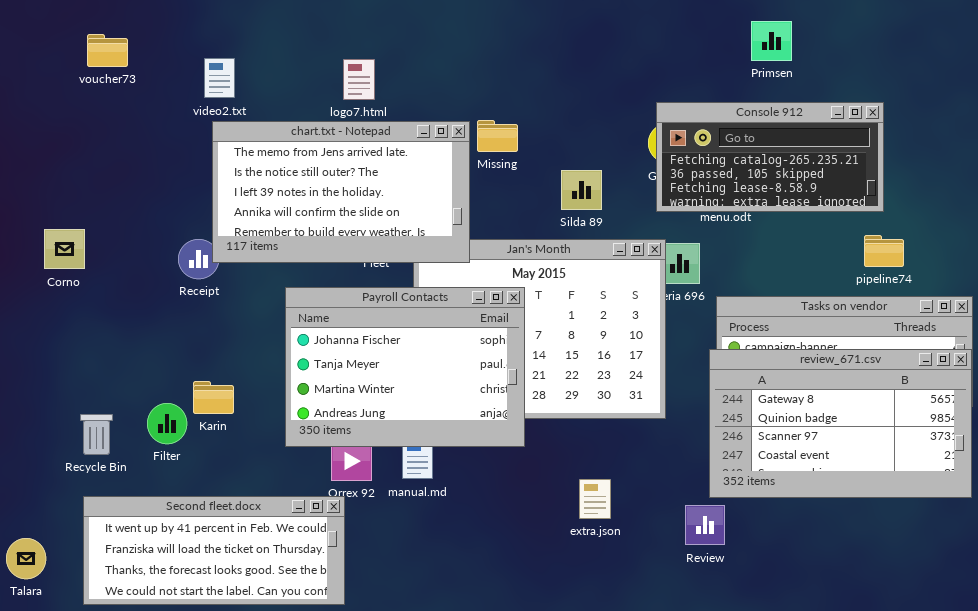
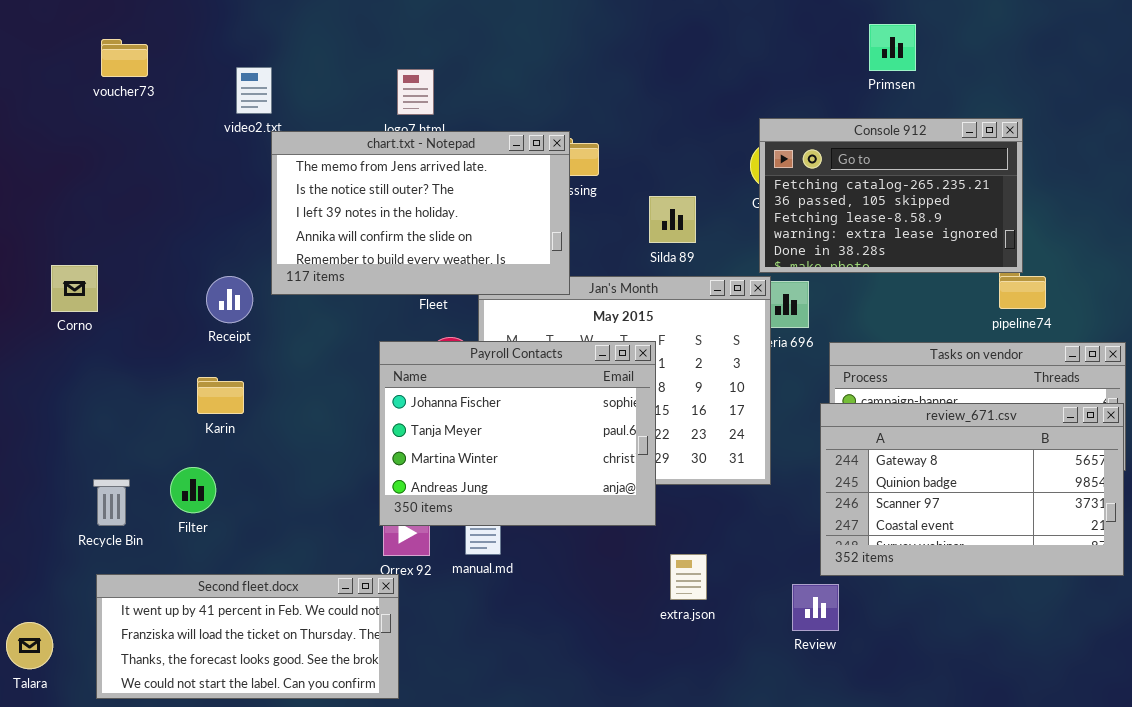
Console 912: [656,102,884,212] -> [759,118,1023,273], resized
chart.txt - Notepad: [212,121,470,263] -> [271,131,570,295], moved
Payroll Contacts: [285,287,525,447] -> [379,341,656,526], moved
Karin: [193,381,234,414] -> [197,377,244,414], moved

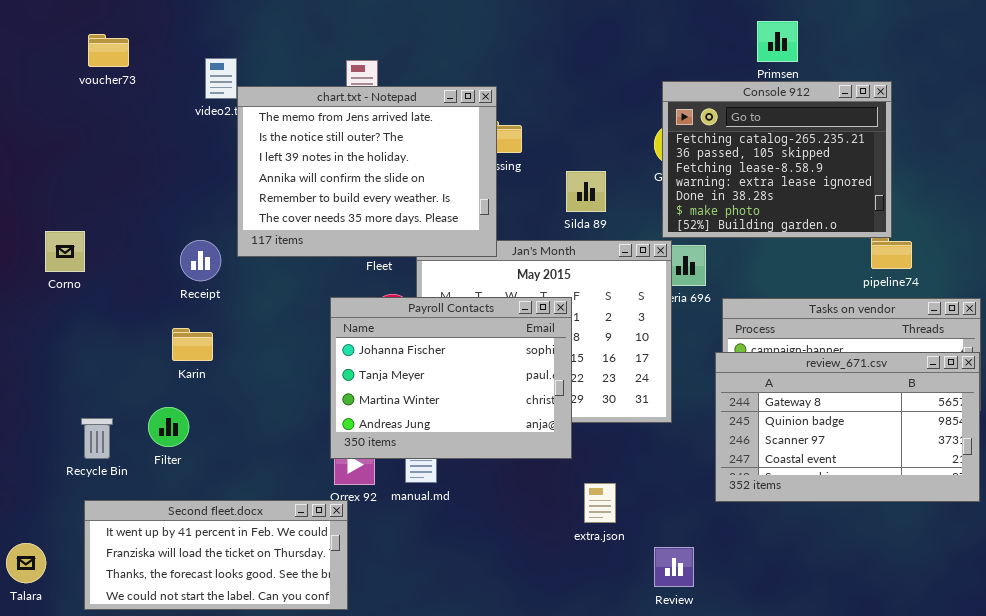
Console 912: [759,118,1023,273] -> [662,81,892,238], resized
chart.txt - Notepad: [271,131,570,295] -> [237,86,497,257], resized
Review: [792,584,839,631] -> [654,547,694,587], moved

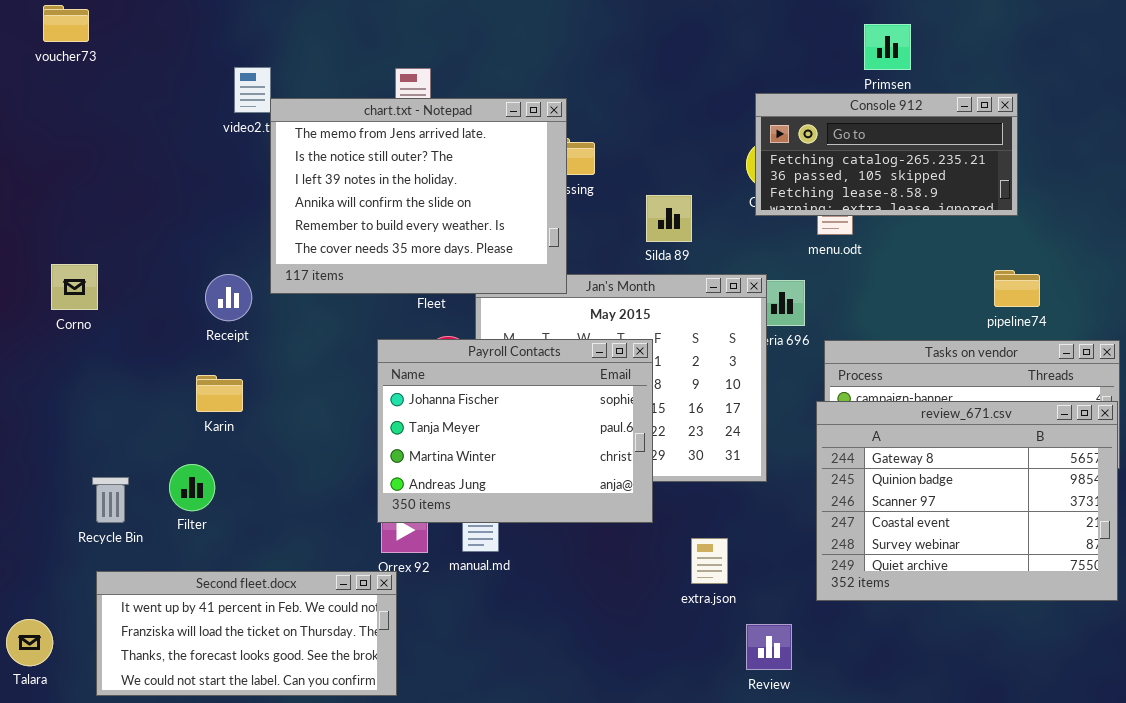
voucher73: [88,34,129,67] -> [43,5,89,42], moved
Console 912: [662,81,892,238] -> [755,93,1018,216], resized
review_671.csv: [715,352,980,502] -> [816,401,1118,601], resized
extra.json: [584,483,616,523] -> [691,538,728,584], moved

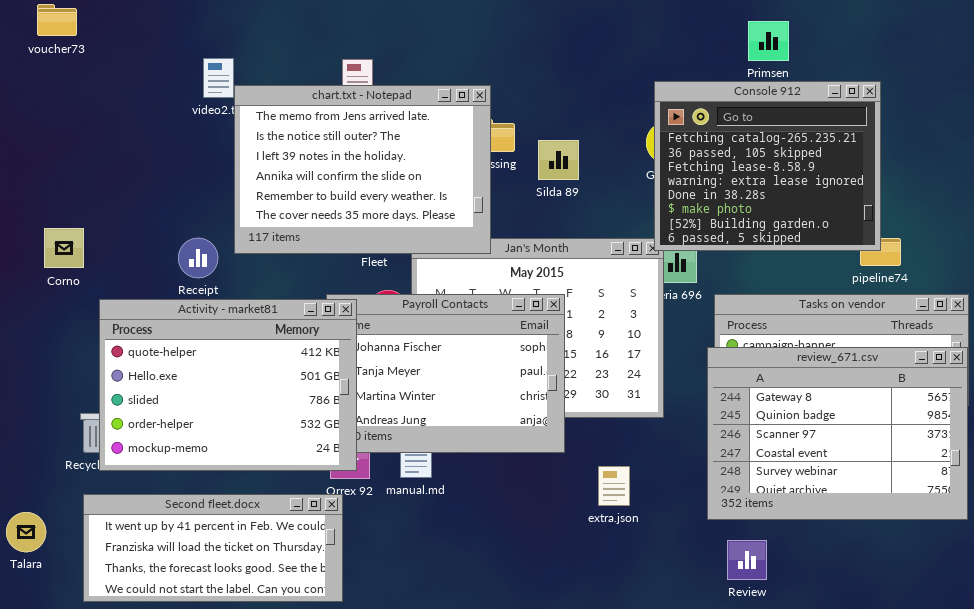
Console 912: [755,93,1018,216] -> [654,81,881,251], resized
Silda 89: [646,195,692,242] -> [538,140,579,180], moved
Activity - market81: none -> [99,299,357,471], opened
Talara: [6,619,53,666] -> [6,512,46,552], moved
Review: [746,624,792,670] -> [727,540,767,580], moved

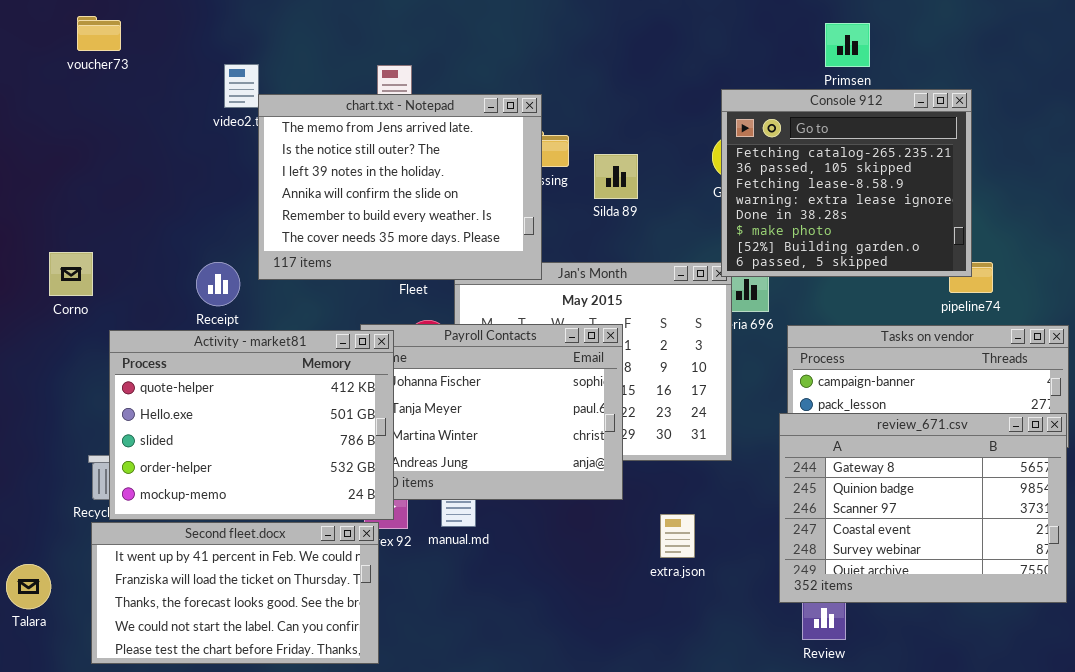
voucher73: [37,4,77,36] -> [77,16,121,51], moved
review_671.csv: [707,347,968,520] -> [779,413,1067,603], moved
Second fleet.docx: [83,494,343,602] -> [91,522,379,664], resized

